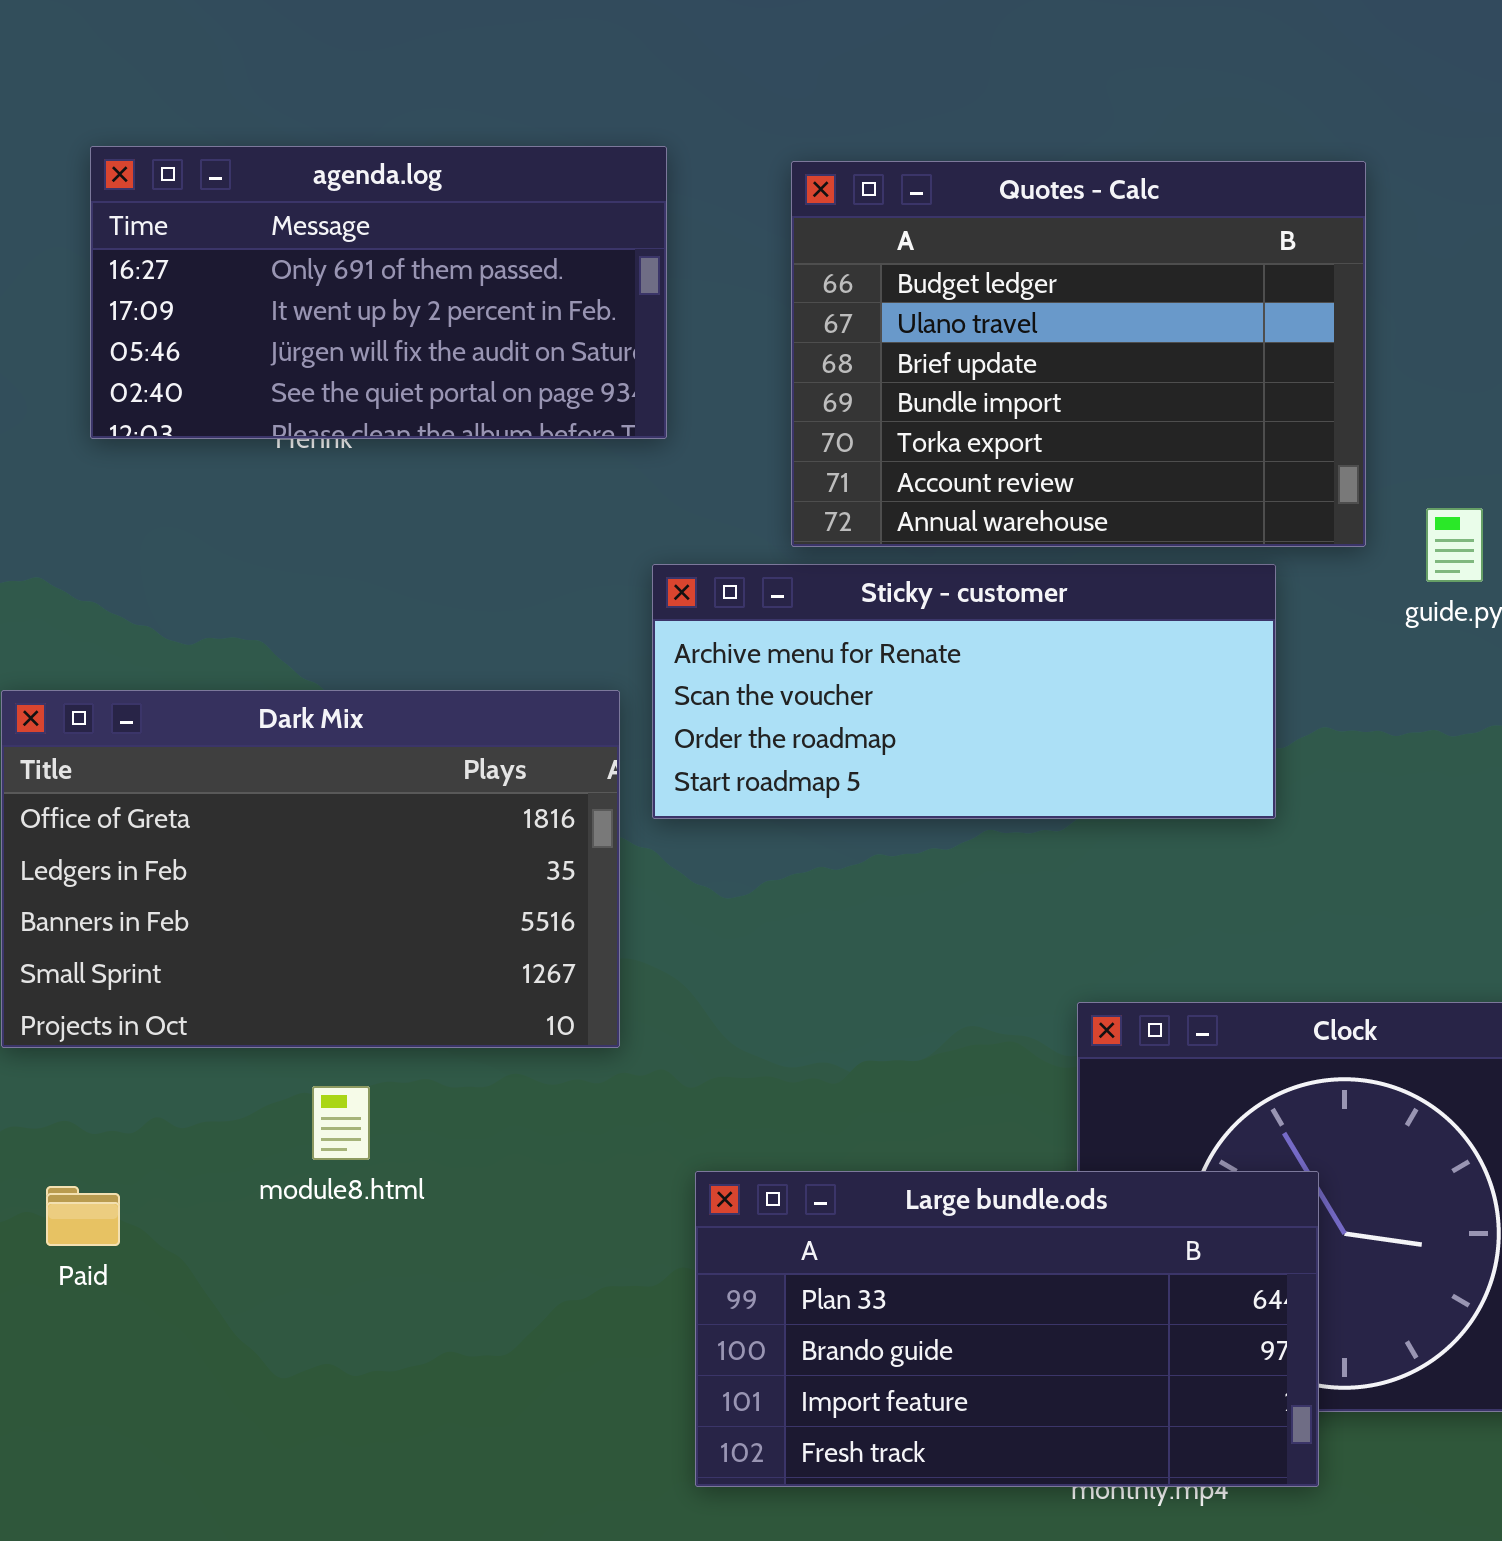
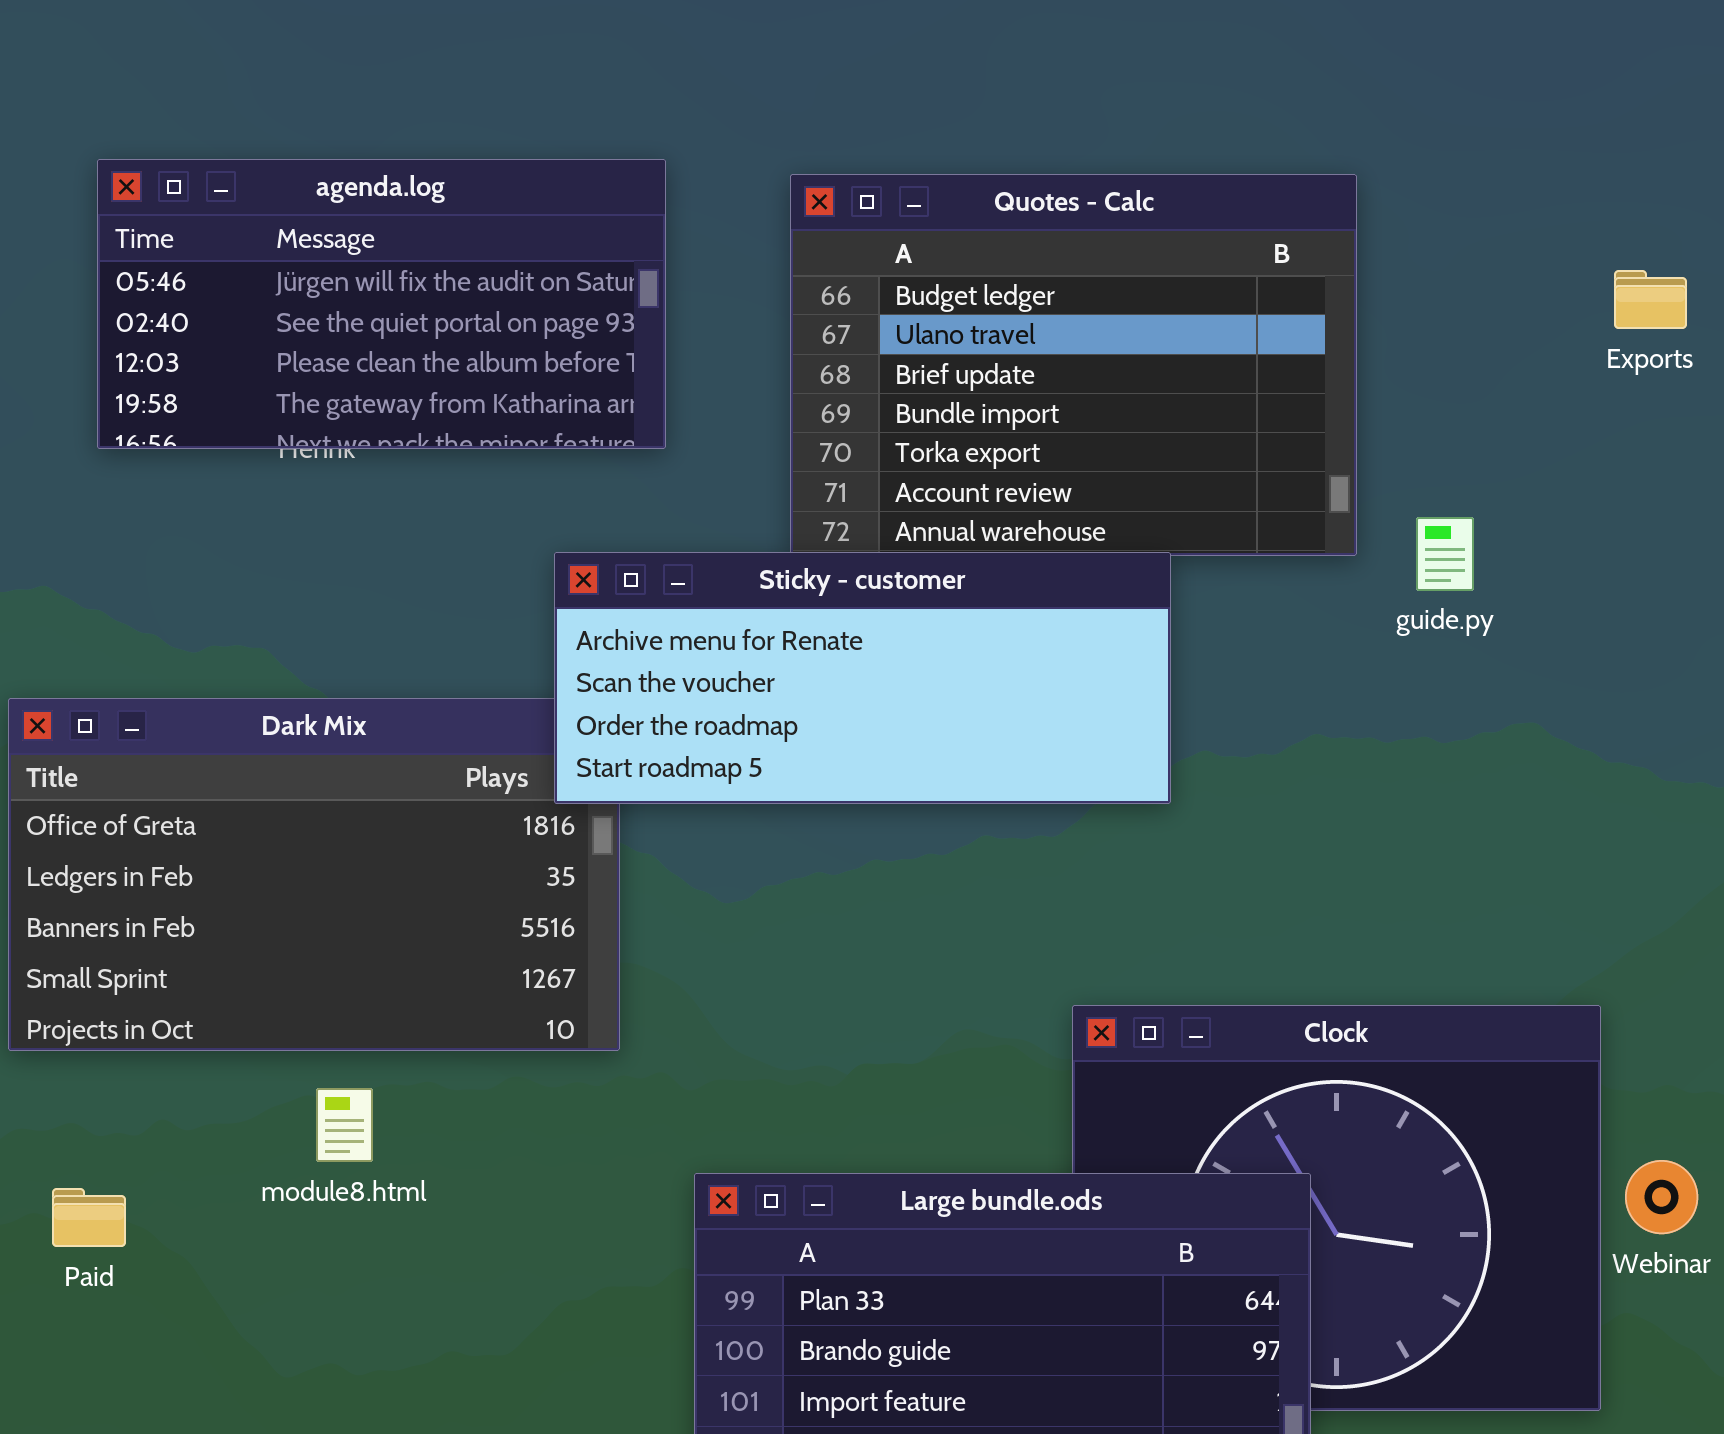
agenda.log: [90,146,667,439] -> [97,159,666,449], scrolled down 2 rows
Sticky - customer: [652,564,1276,819] -> [554,552,1171,804], moved

